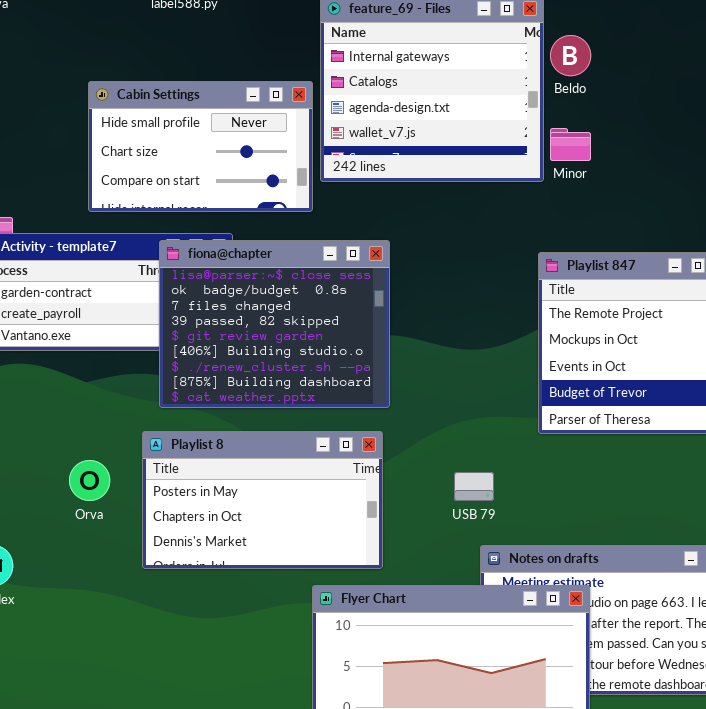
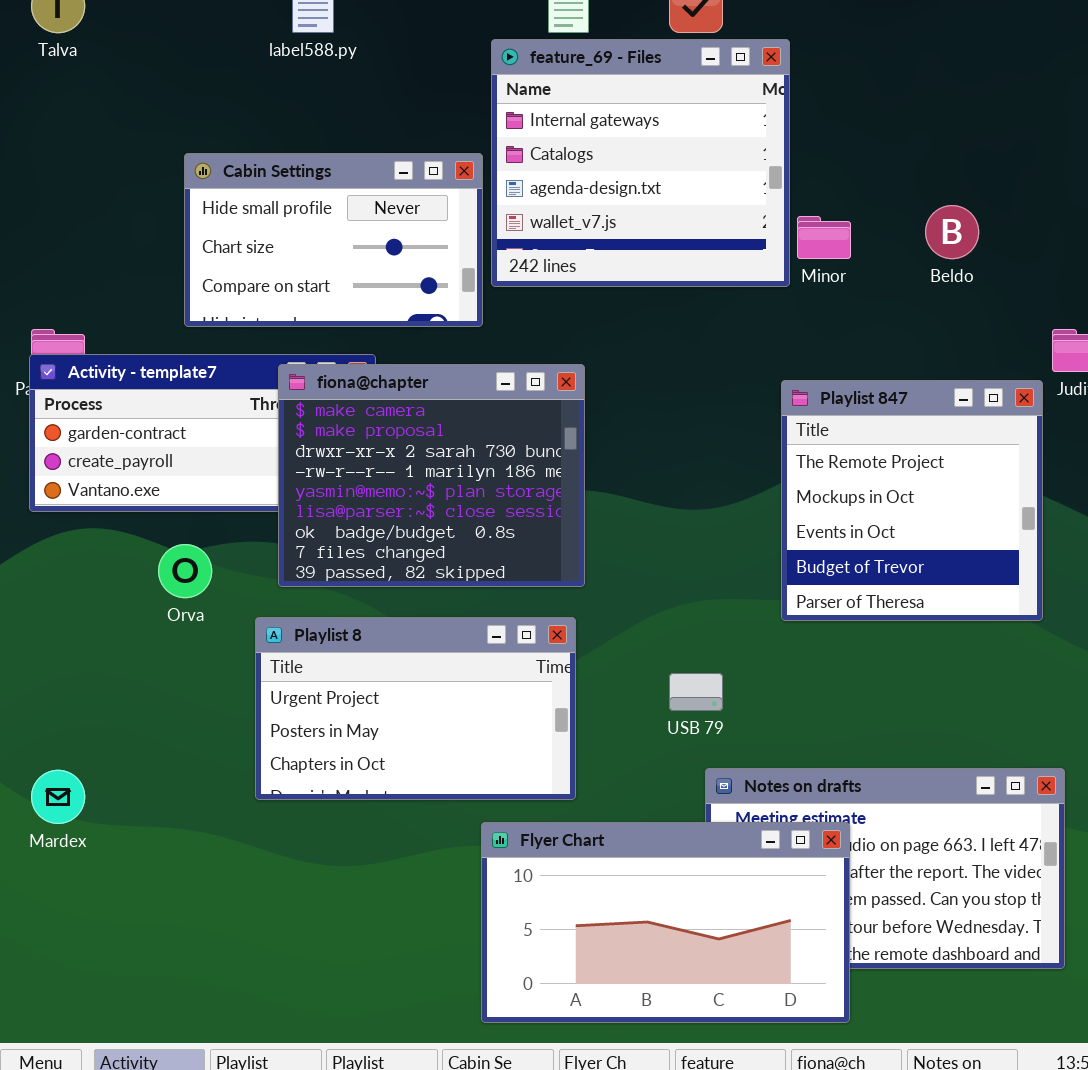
Beldo: [550,35,591,76] -> [925,205,979,259], moved
fiona@chapter: [159,240,390,408] -> [278,364,585,587], scrolled up 5 rows
Playlist 8: [142,431,383,569] -> [255,617,576,800], scrolled up 1 row
Orva: [69,460,110,501] -> [158,544,212,598], moved

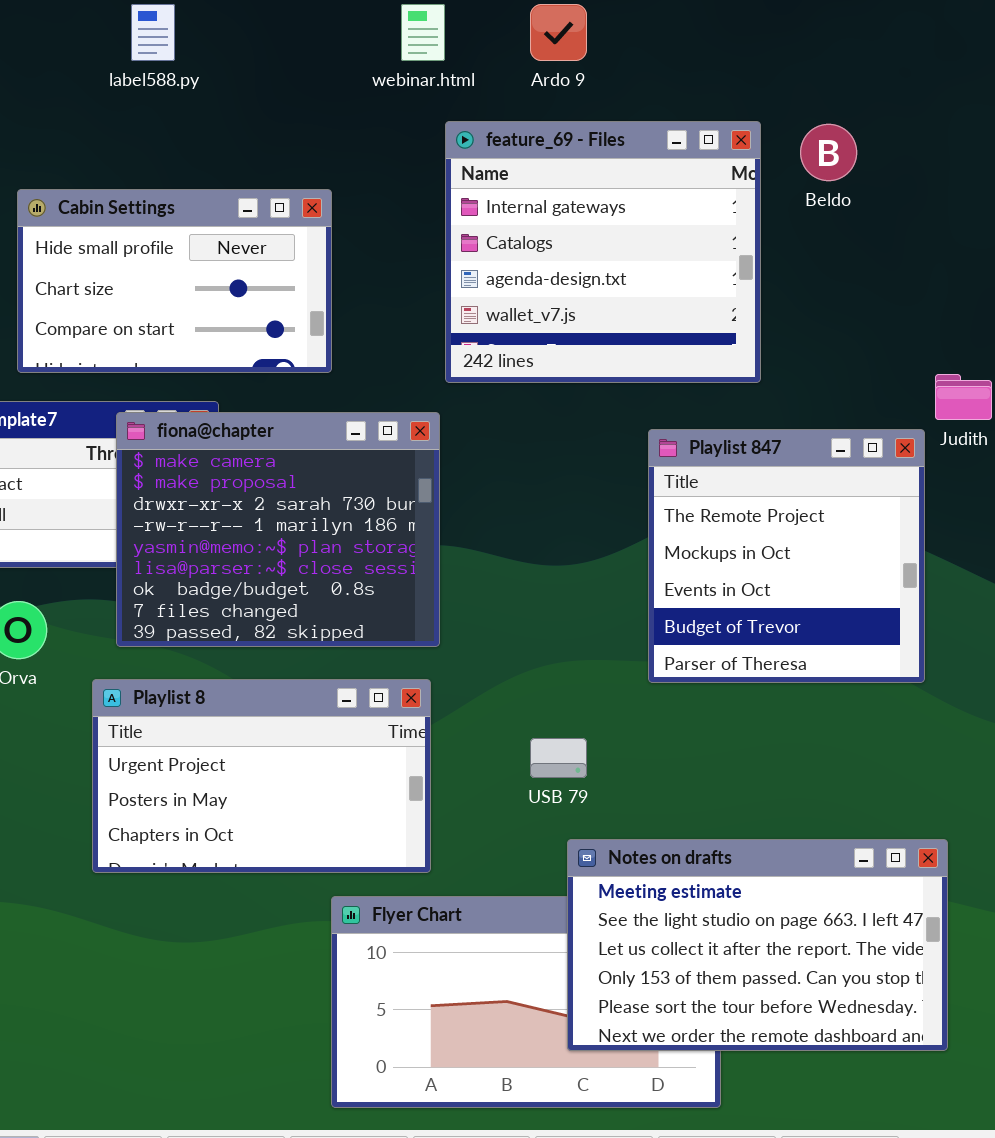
feature_69 - Files: [491,39,790,287] -> [445,121,761,383], moved
Beldo: [925,205,979,259] -> [800,124,857,181], moved
Notes on drafts: [705,768,1065,969] -> [567,839,948,1051], raised

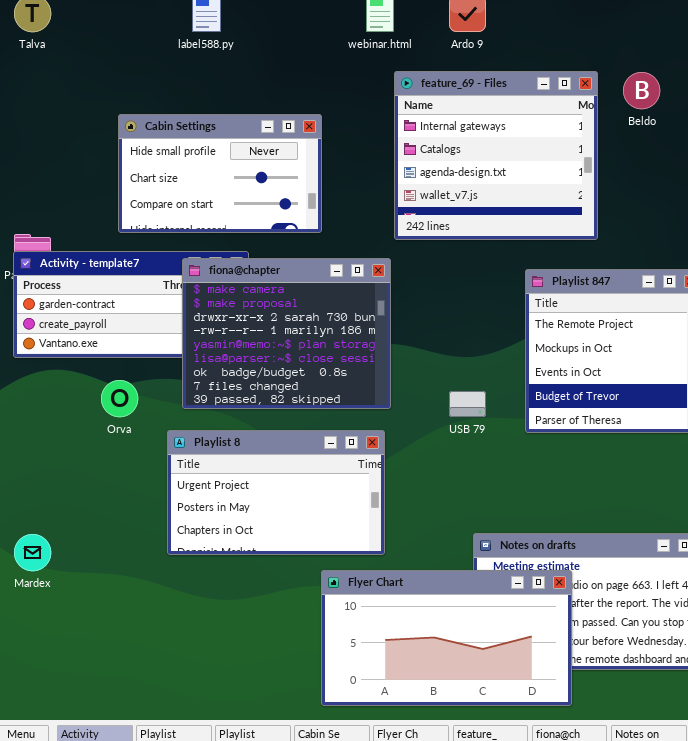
USB 79: [530,738,587,778] -> [449,391,486,417], moved
Flyer Chart: [331,896,721,1108] -> [321,570,572,706], raised

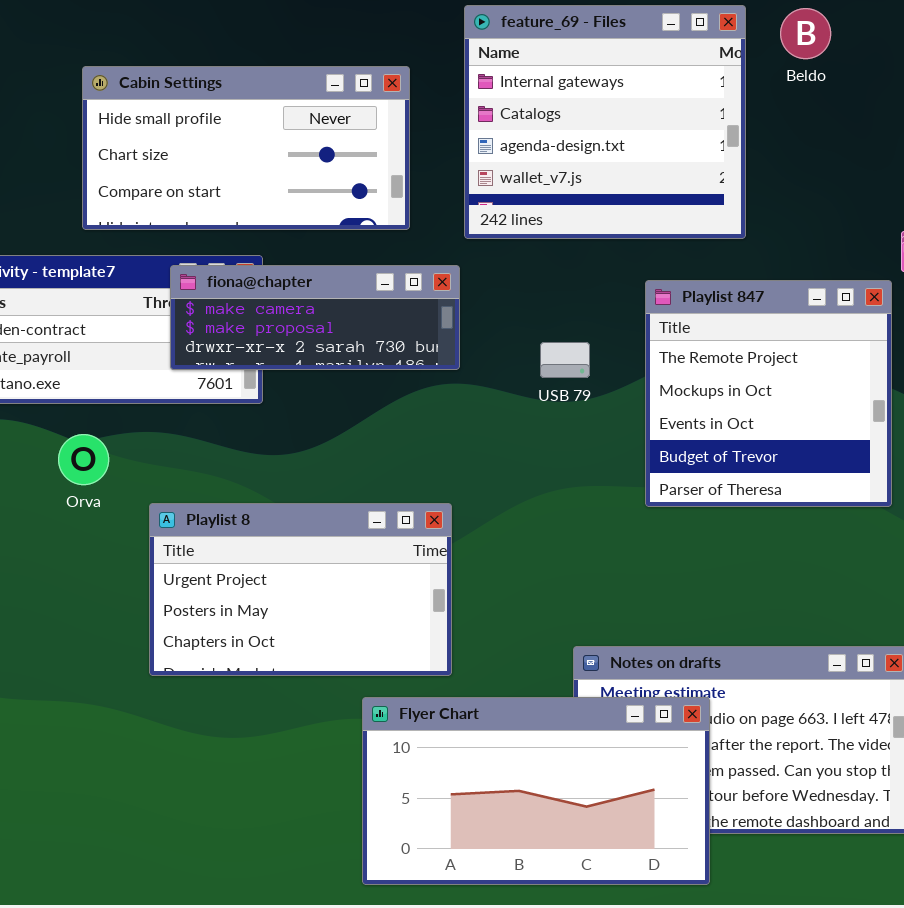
Cabin Settings: [118,114,322,233] -> [82,66,410,230], resized
fiona@chapter: [182,258,391,409] -> [170,265,460,370], resized
USB 79: [449,391,486,417] -> [540,342,590,378], moved

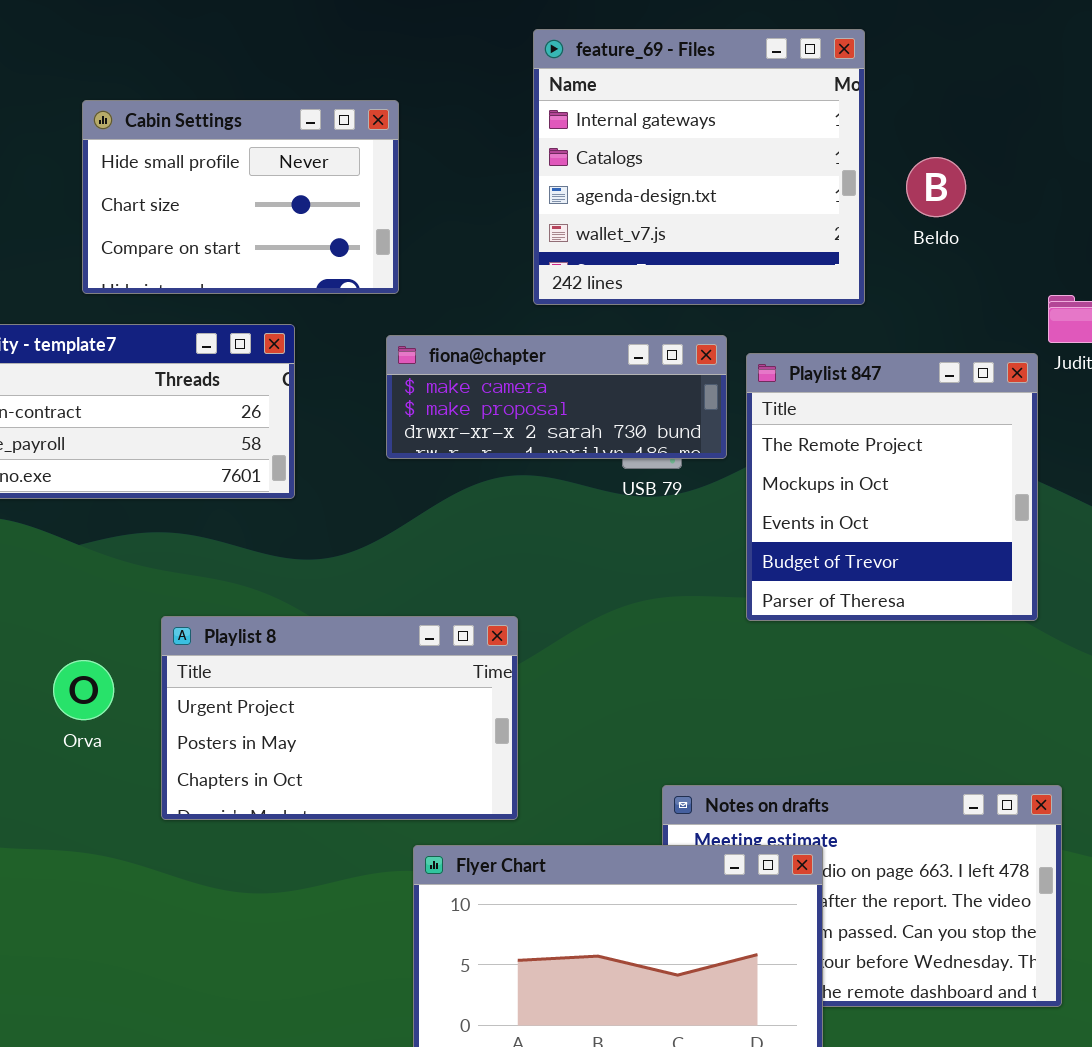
Beldo: [780,8,831,59] -> [906,157,966,217], moved
Cabin Settings: [82,66,410,230] -> [82,100,399,294], resized
fiona@chapter: [170,265,460,370] -> [386,335,727,459], moved
Orva: [58,434,109,485] -> [53,660,114,720], moved

